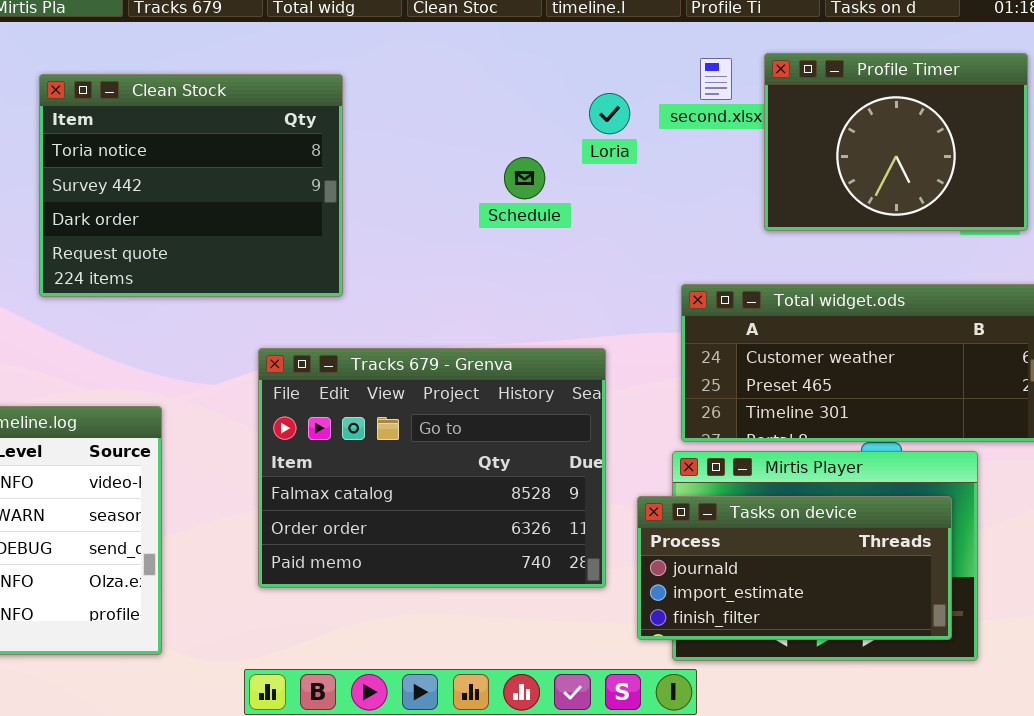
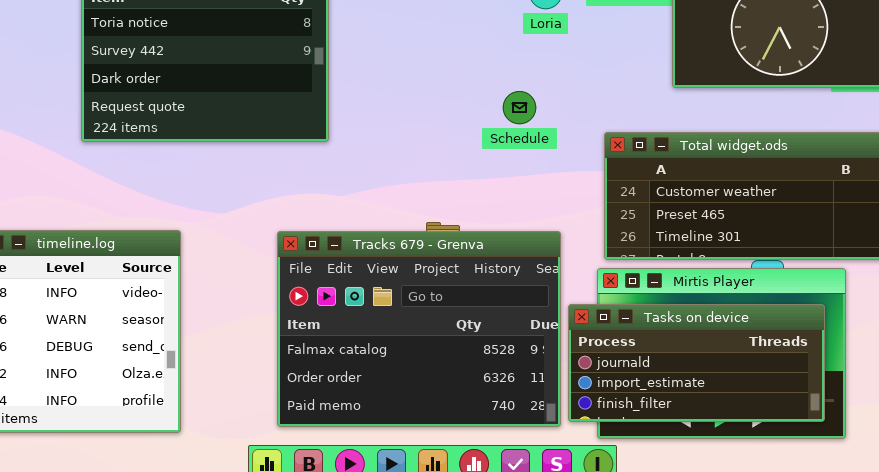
Schedule: [504,157,545,199] -> [503,91,536,124], moved
Tracks 679 - Grenva: [258,348,606,588] -> [277,231,561,427], moved

